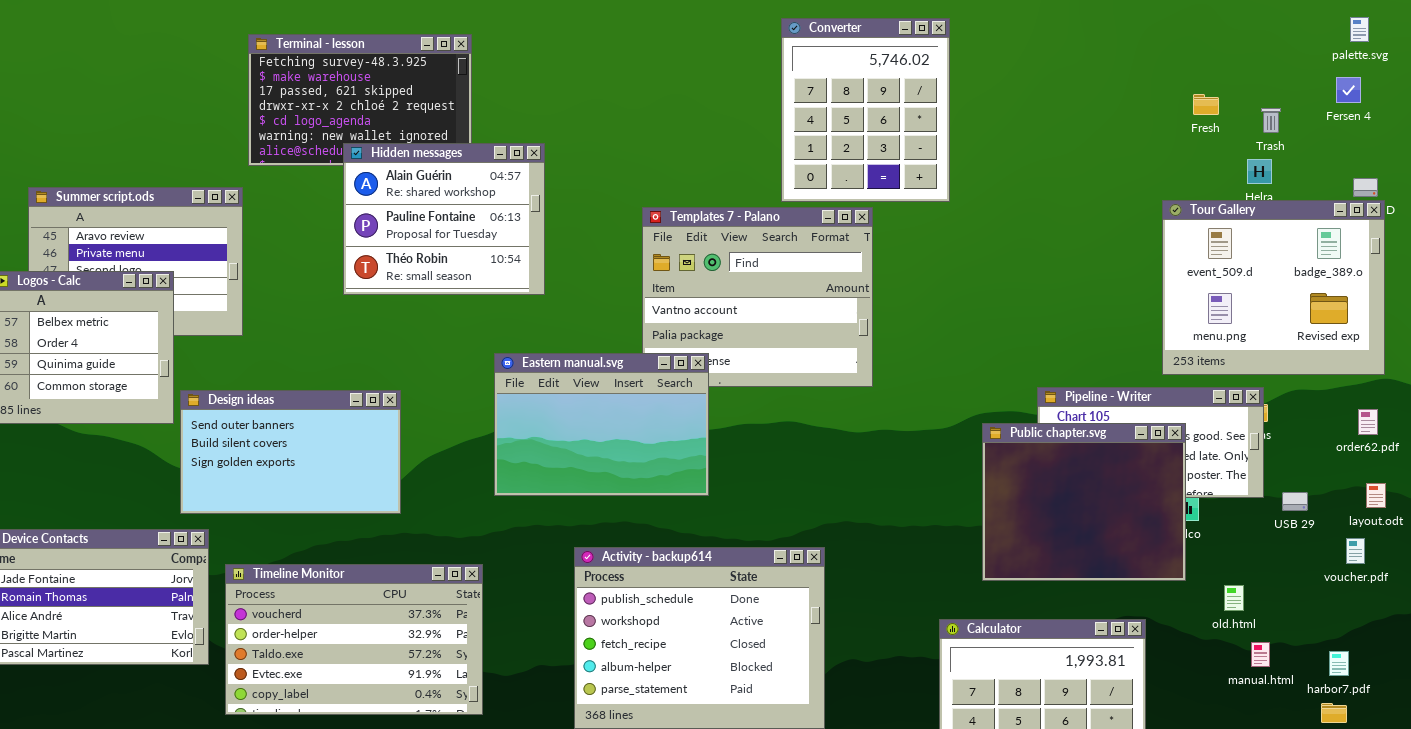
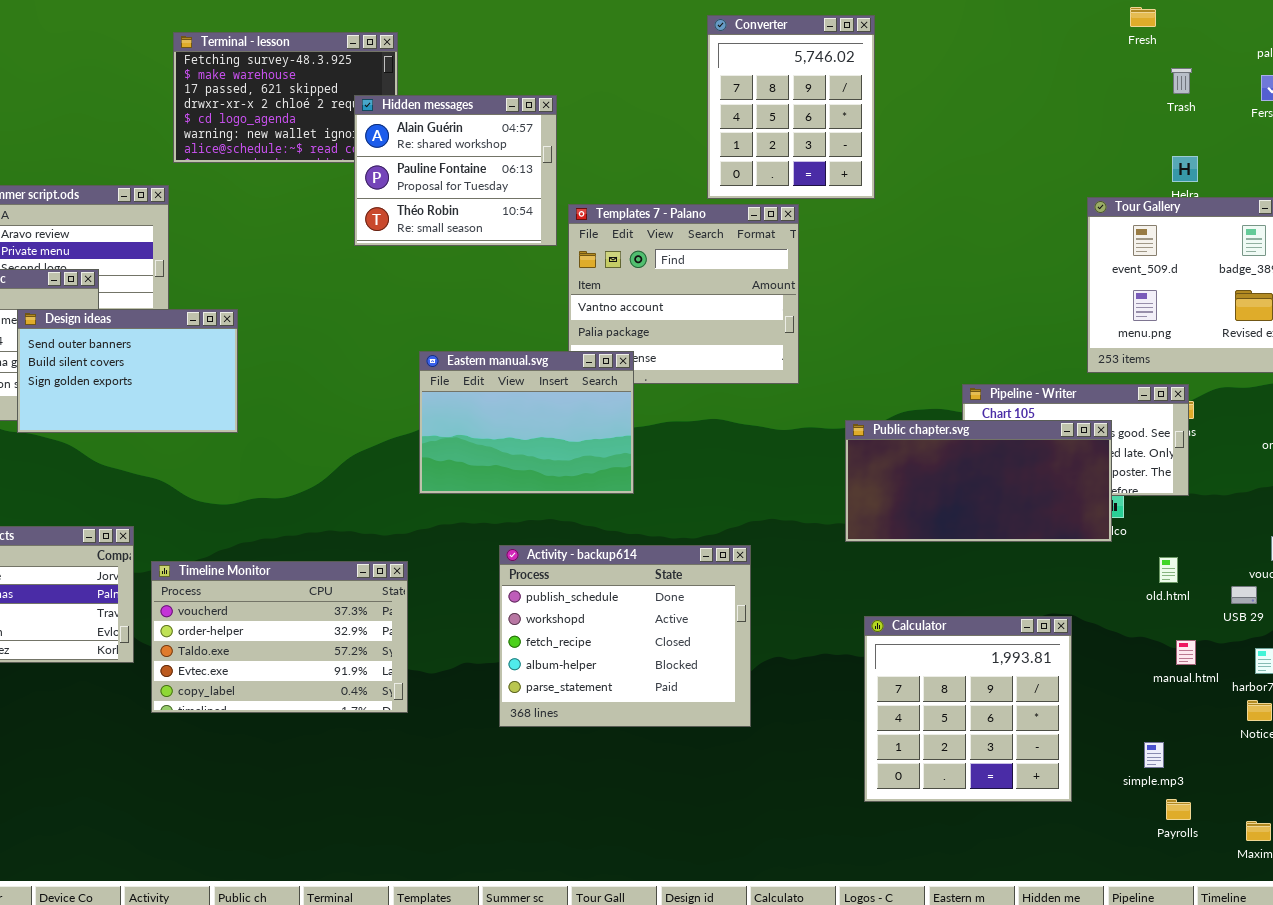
Fresh: [1193,94,1219,115] -> [1130,7,1156,27], moved
Trash: [1261,108,1281,133] -> [1171,68,1192,94], moved
Hidden messages: [343,143,545,295] -> [354,95,557,246], moved
Design ideas: [180,390,401,514] -> [17,309,238,433], moved
Public chapter.svg: [982,423,1186,581] -> [845,420,1112,542], resized
USB 29: [1282,492,1308,511] -> [1231,586,1257,604], moved
old.html: [1224,585,1244,611] -> [1159,557,1178,583], moved

